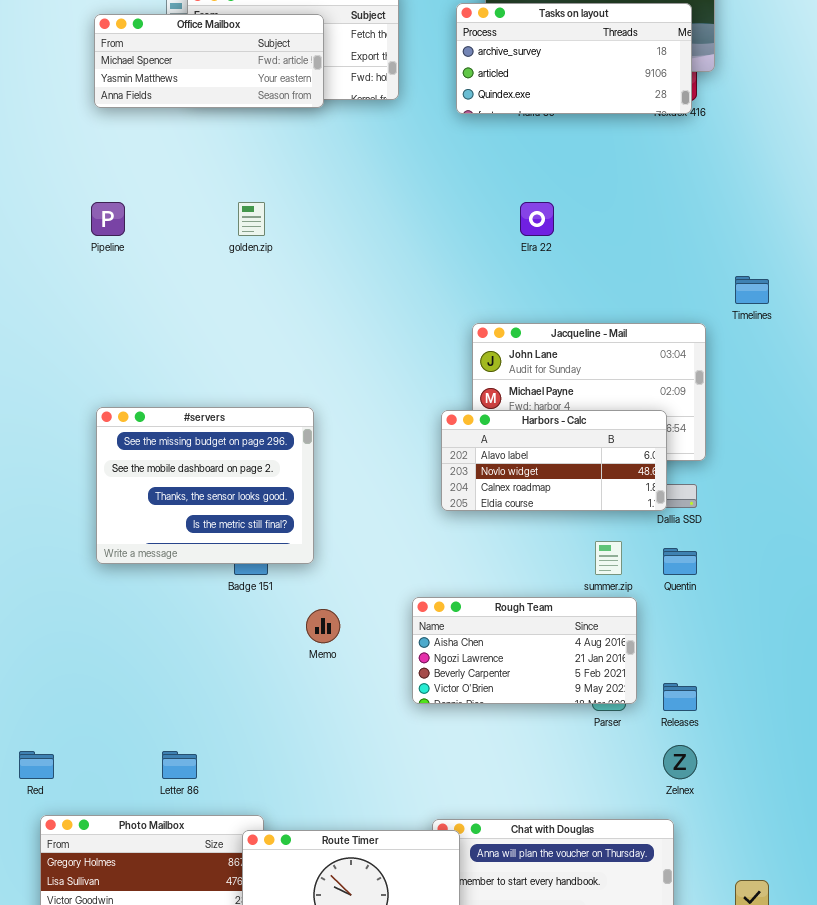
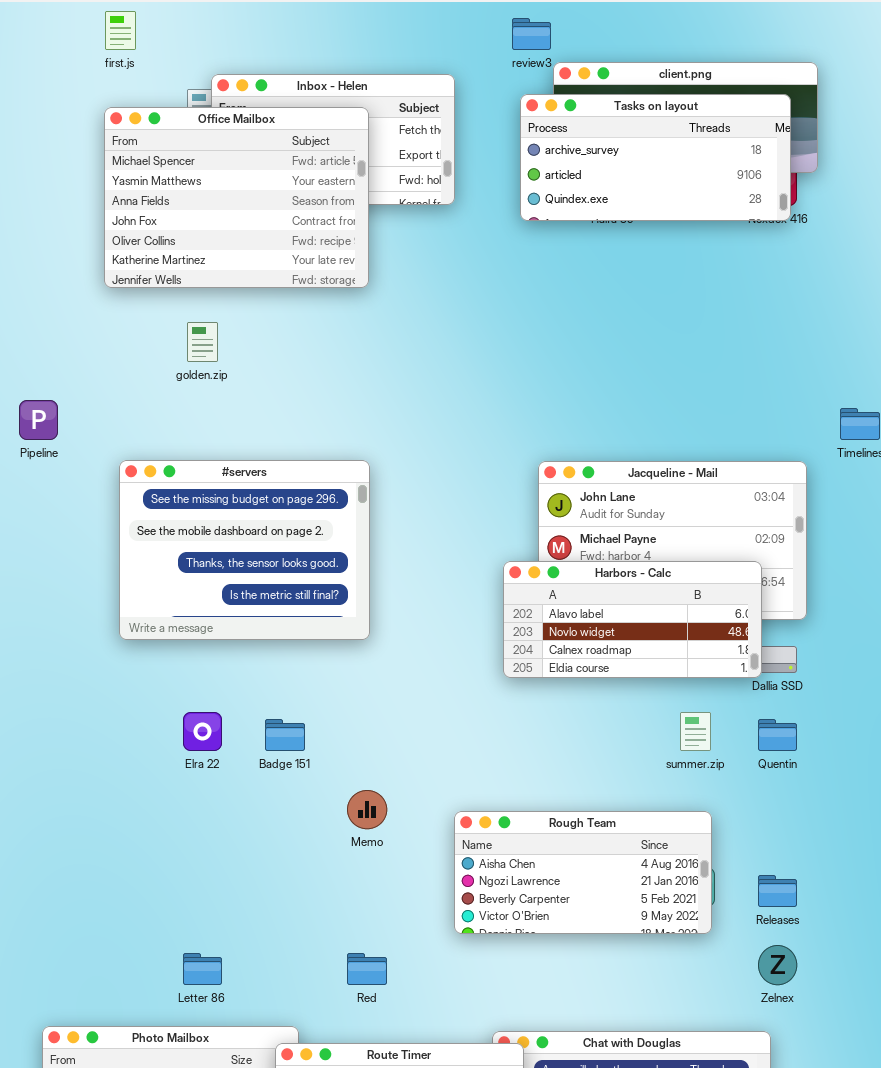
Office Mailbox: [94,14,324,108] -> [104,107,369,288], resized
Pipeline: [91,202,125,236] -> [19,400,58,440], moved
golden.zip: [238,202,265,236] -> [187,322,218,362], moved
Elra 22: [520,202,554,236] -> [183,712,222,751], moved
#servers: [96,407,314,564] -> [119,460,370,640], moved
Rough Team: [412,597,637,704] -> [454,811,712,934], moved
Red: [19,751,54,779] -> [347,953,387,985], moved

